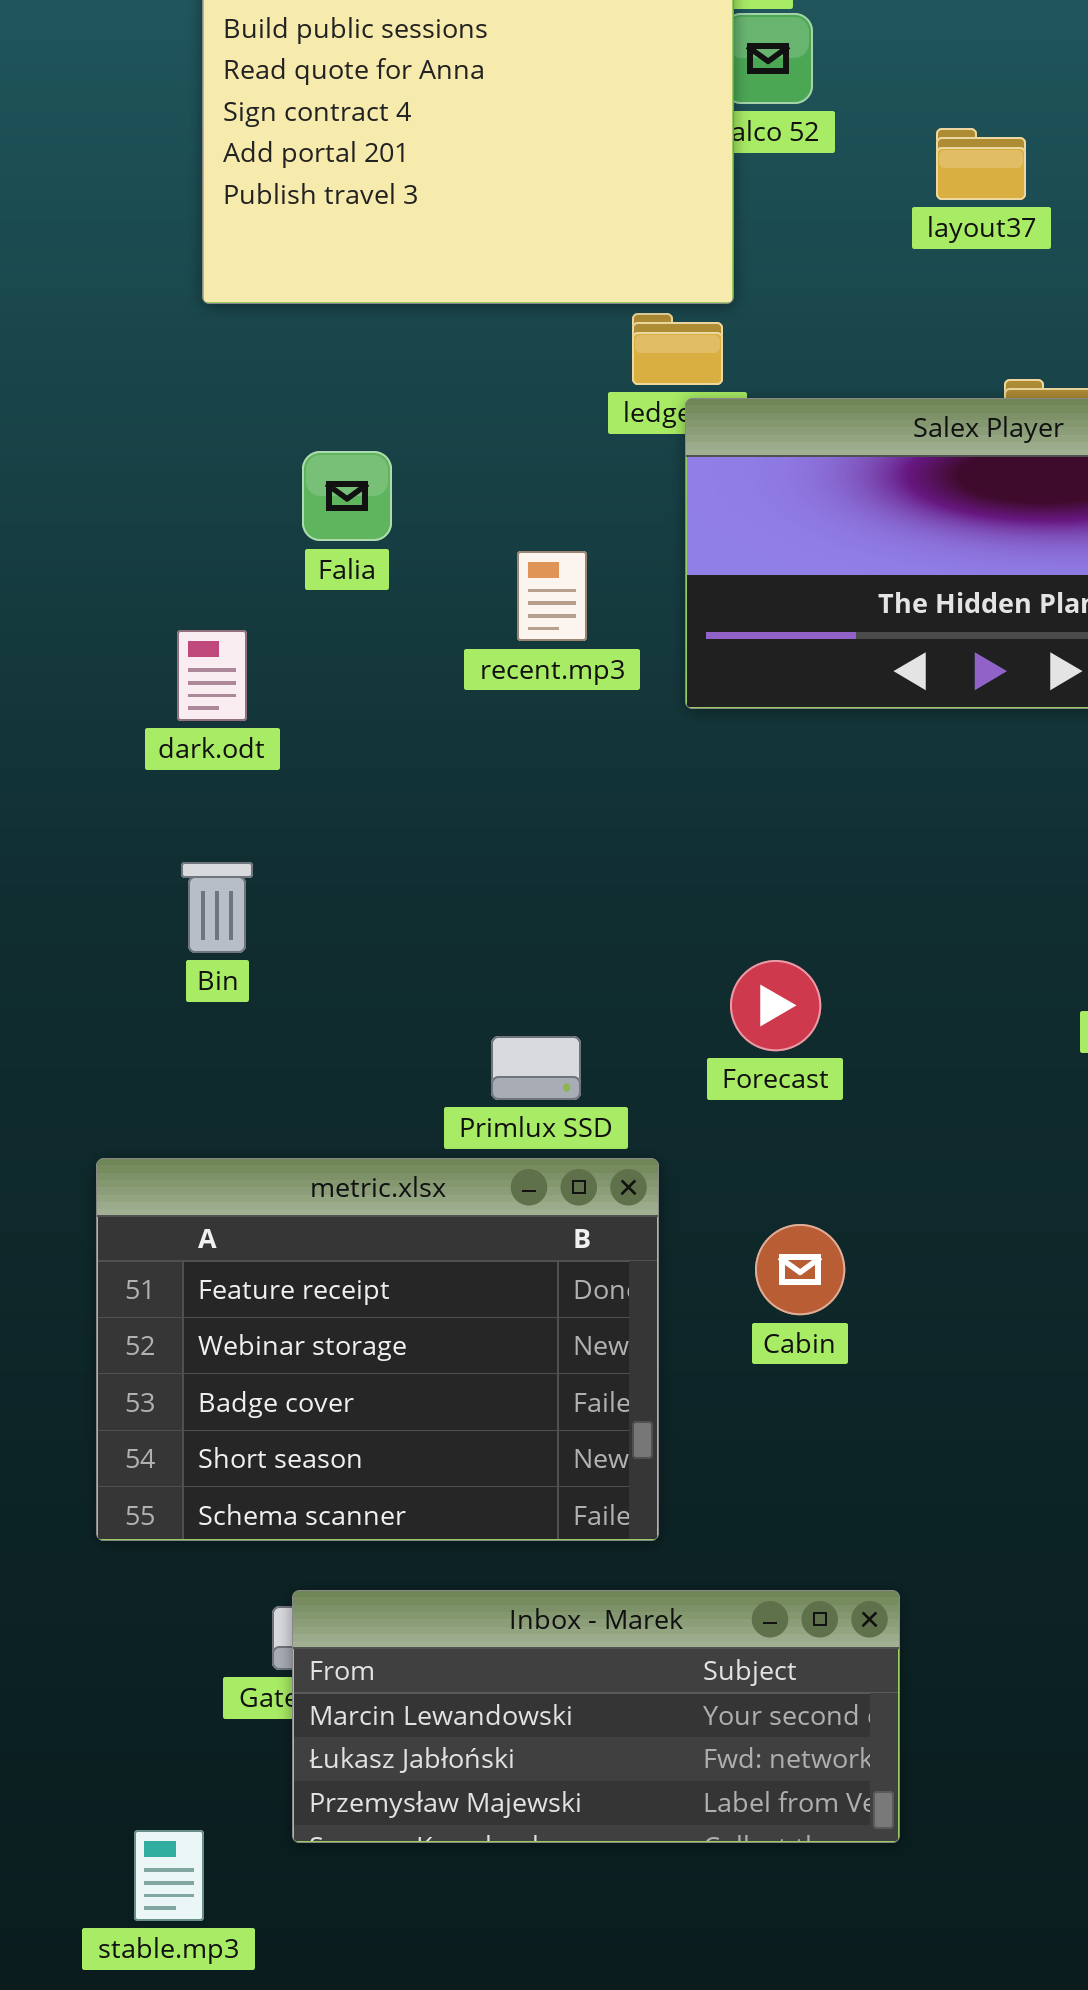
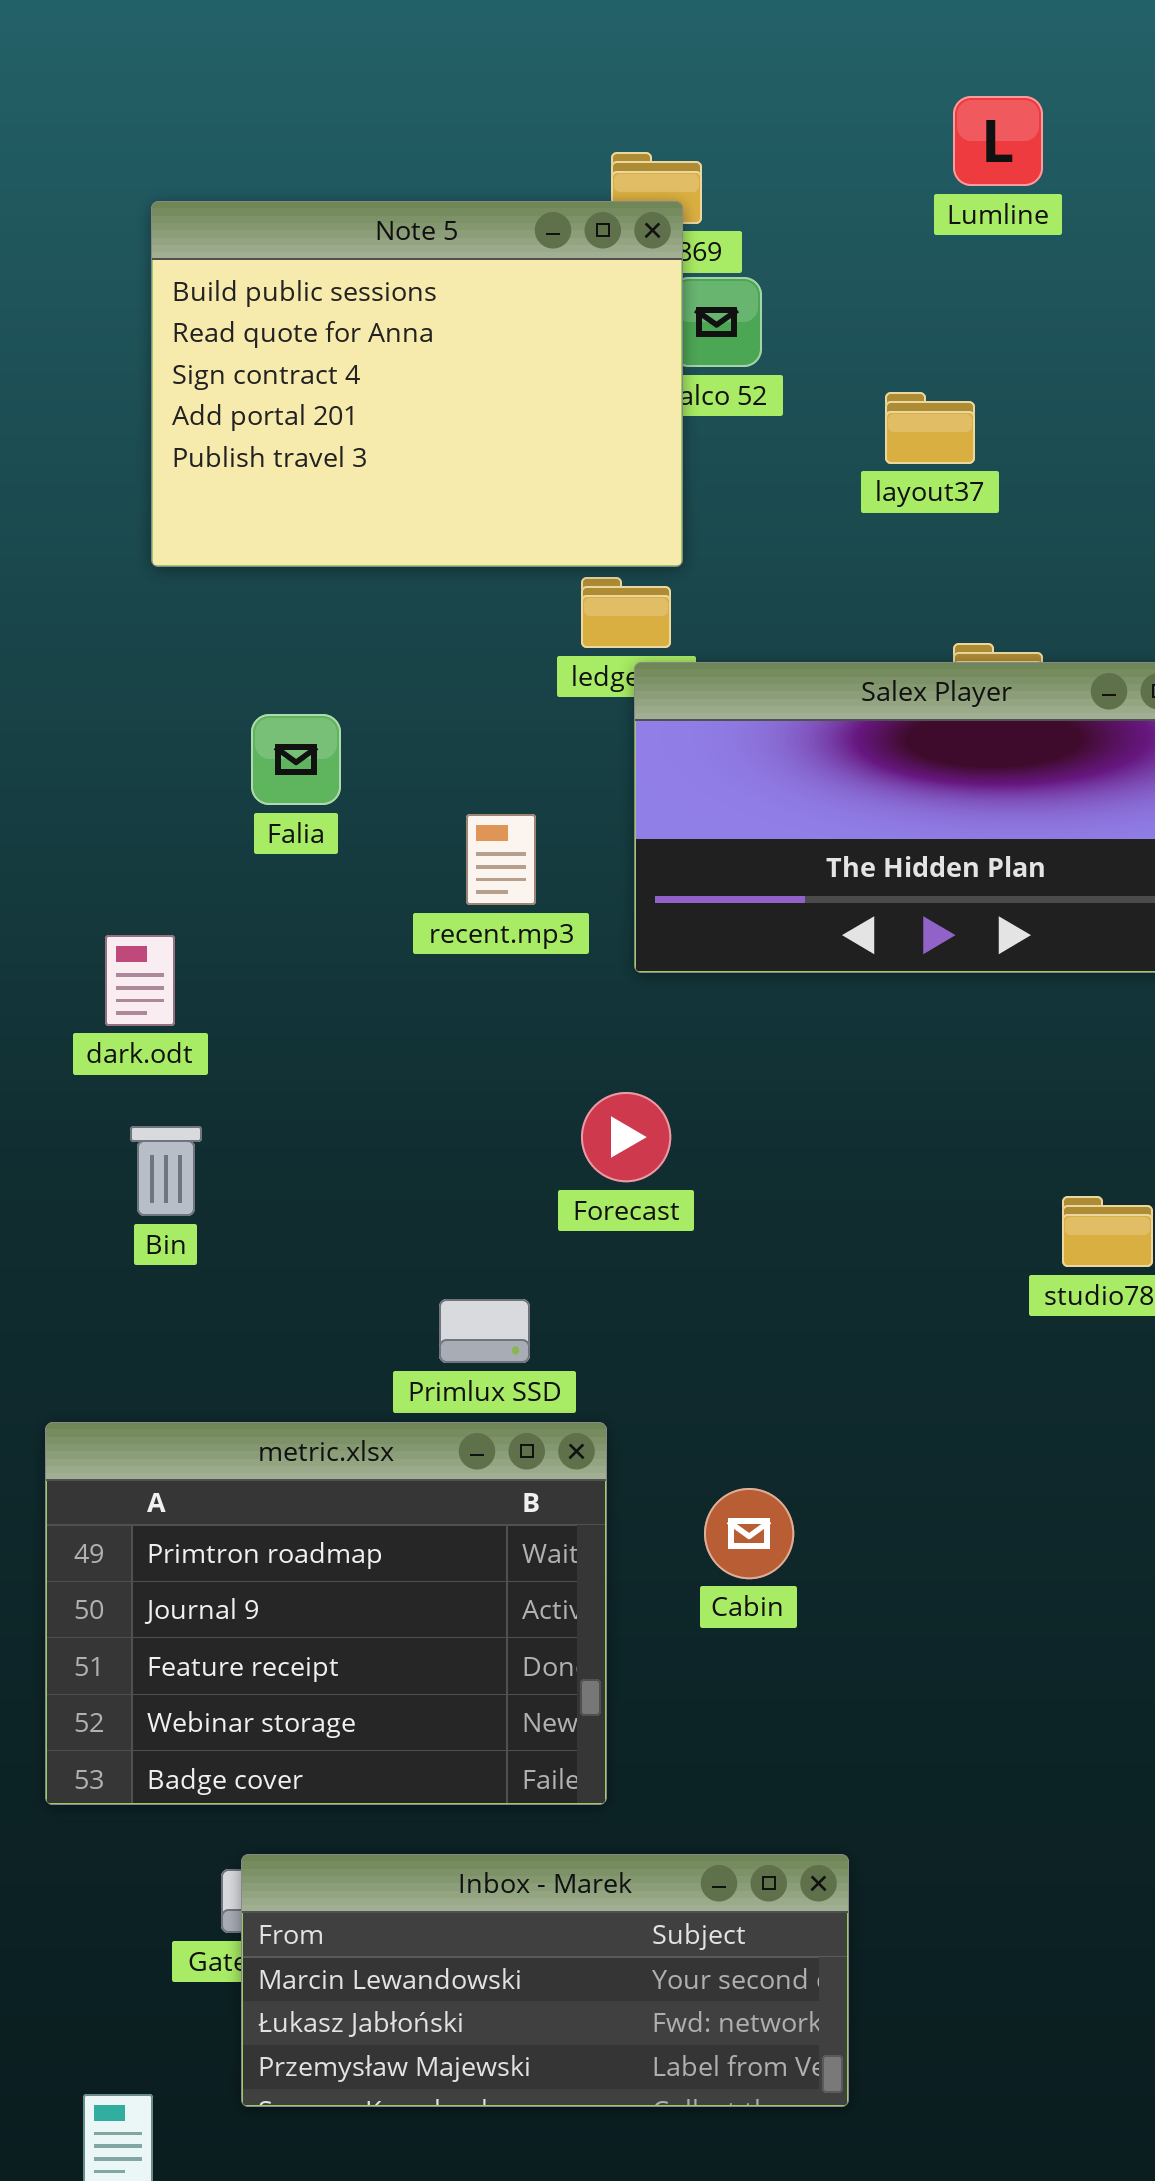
dark.odt: [177,630,247,721] -> [105,935,175,1026], moved
Forecast: [730,960,821,1051] -> [581,1092,671,1182], moved
metric.xlsx: [96,1158,659,1541] -> [45,1422,607,1805], scrolled up 2 rows

